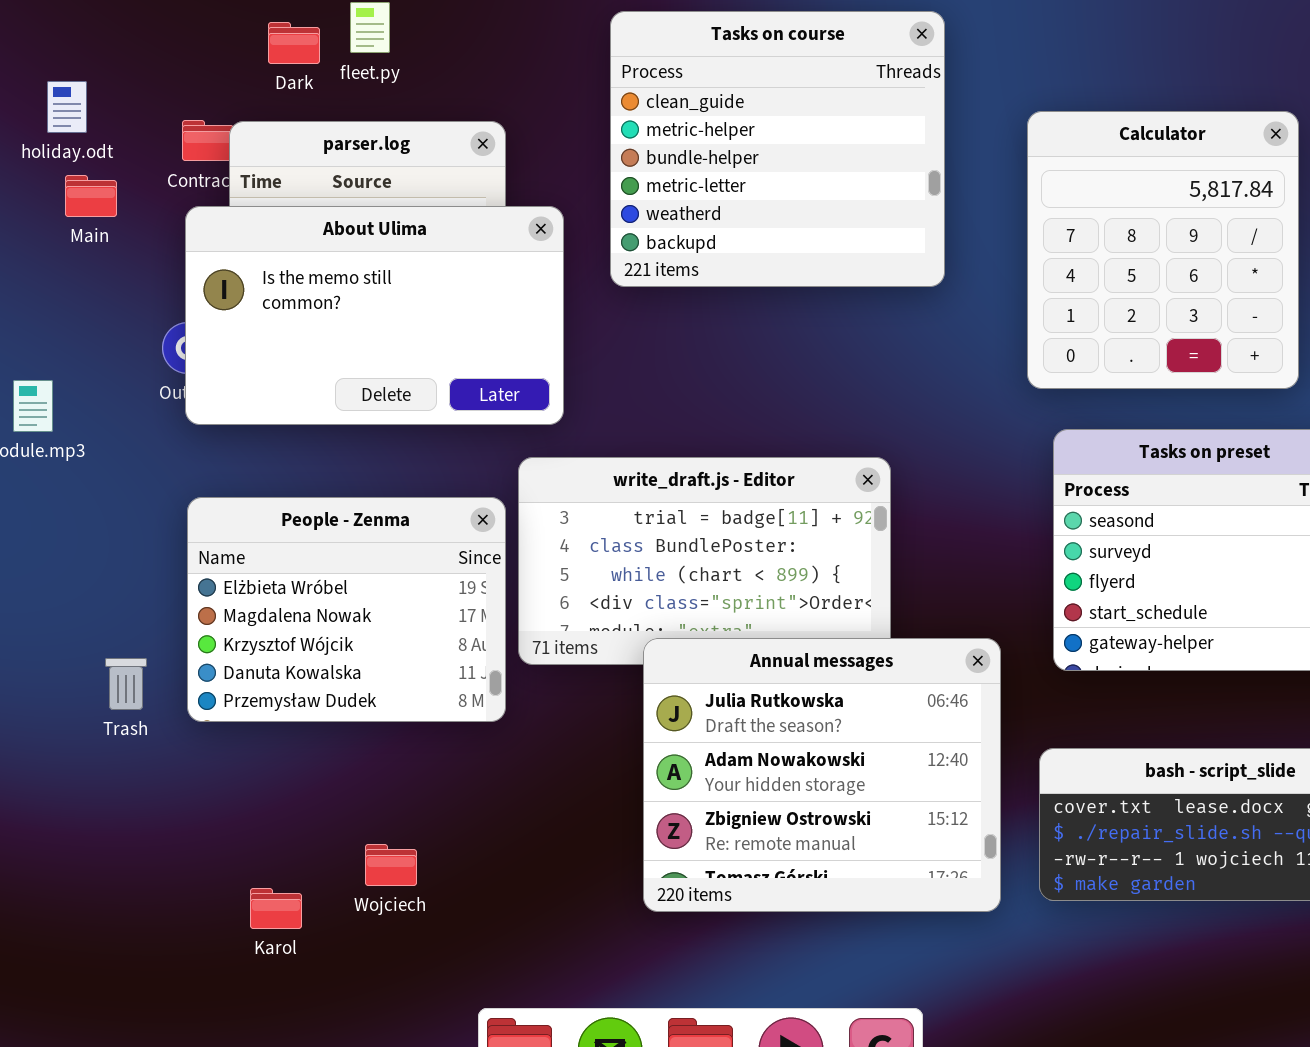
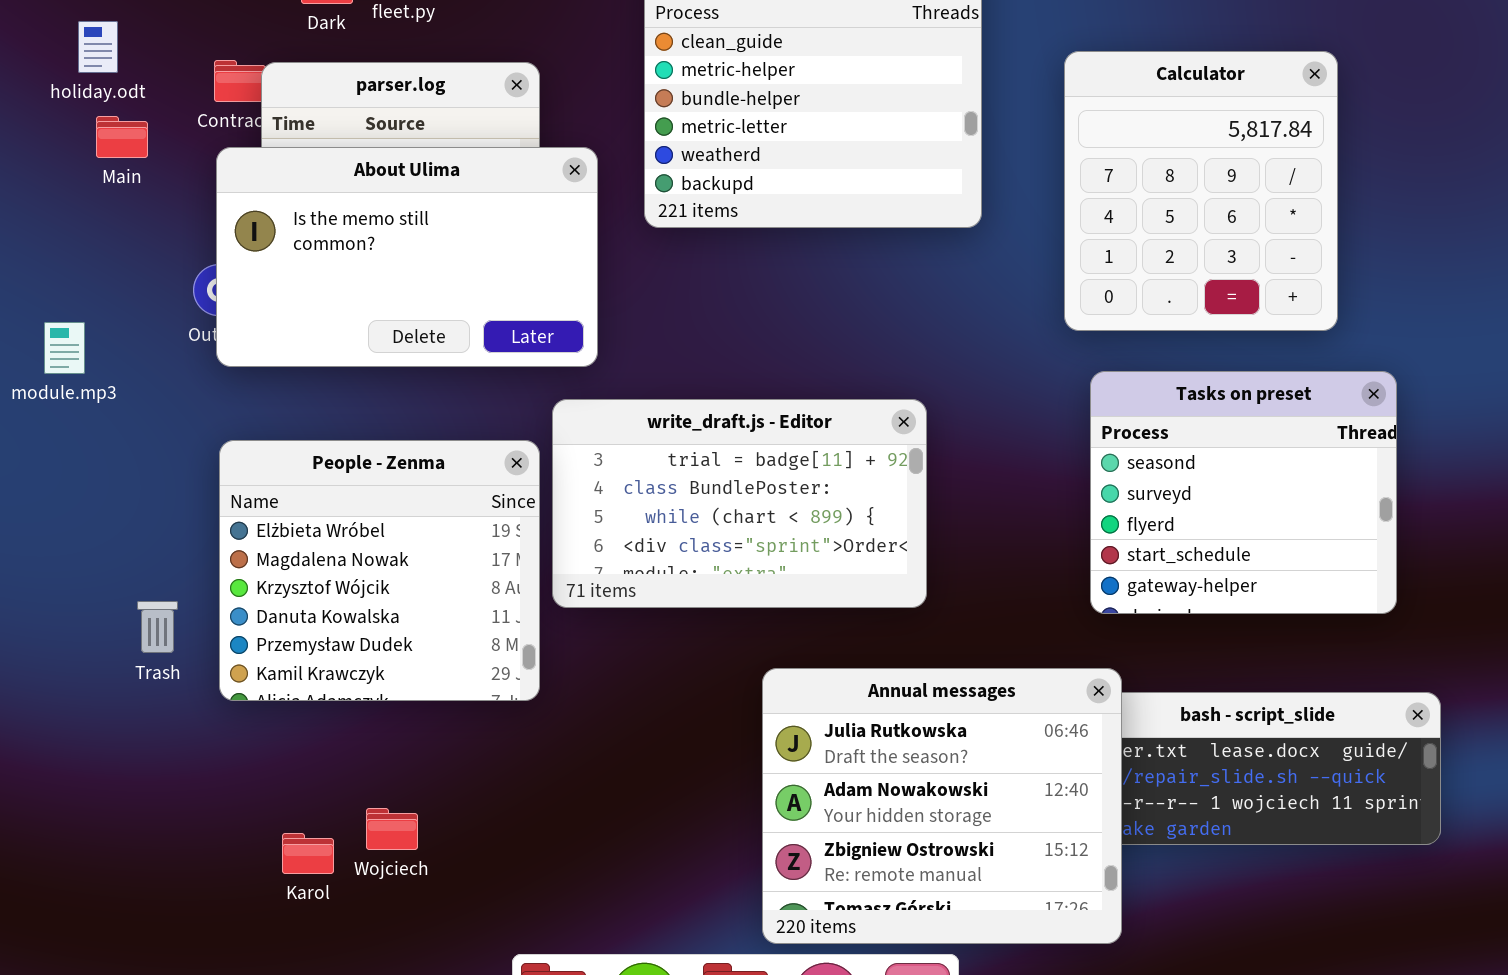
People - Zenma: [187,497,506,722] -> [219,440,540,701], resized
Annual messages: [643,638,1001,912] -> [762,668,1122,944], moved
Wojciech: [365,844,417,886] -> [366,808,418,850], moved

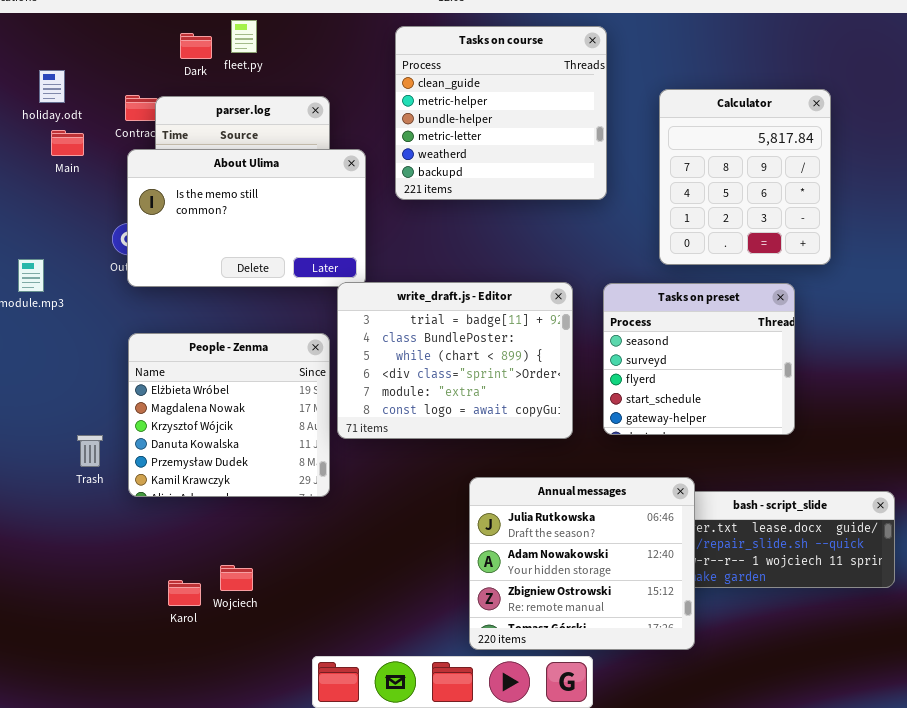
Tasks on preset: [1090,371,1397,614] -> [603,283,795,435], moved
write_draft.js - Editor: [552,399,927,608] -> [337,282,573,439], resized

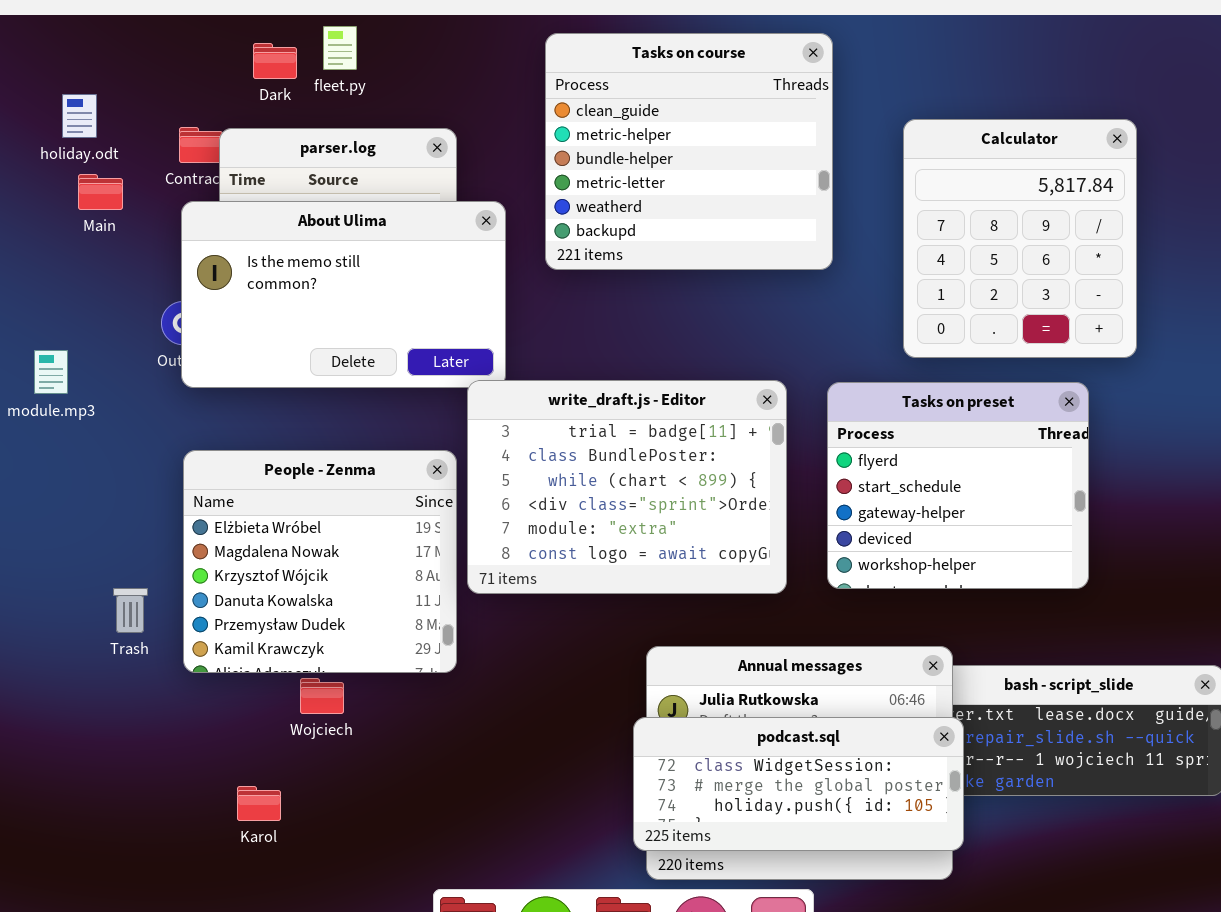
Tasks on preset: [603,283,795,435] -> [827,382,1089,589], scrolled down 2 rows
podcast.sql: none -> [633,717,964,851], opened
Wojciech: [220,565,253,591] -> [300,678,344,714], moved

